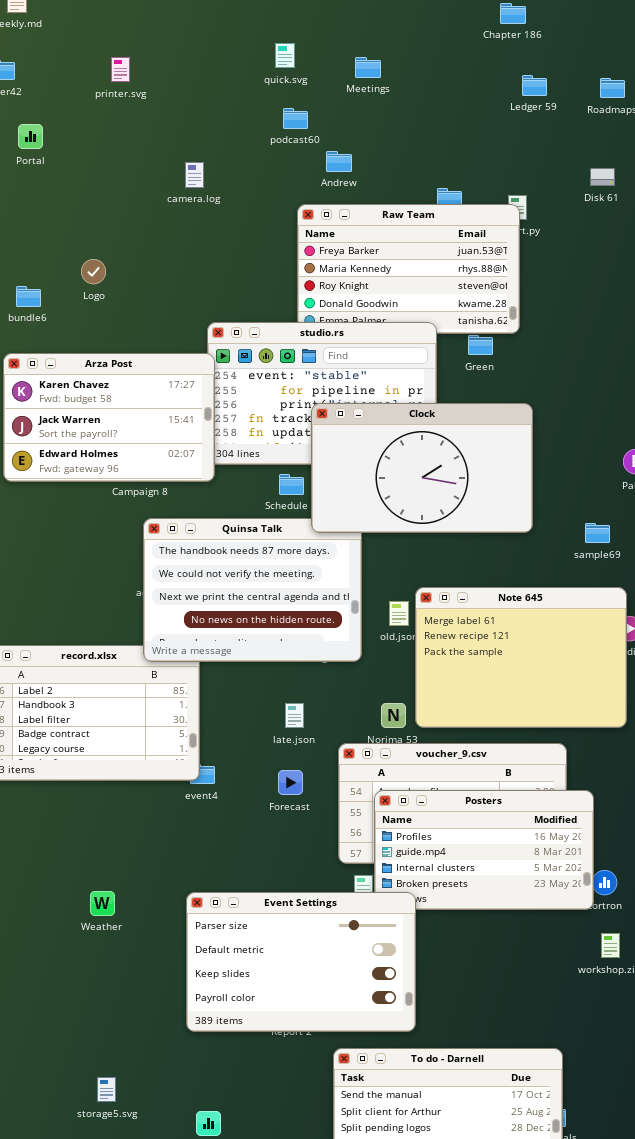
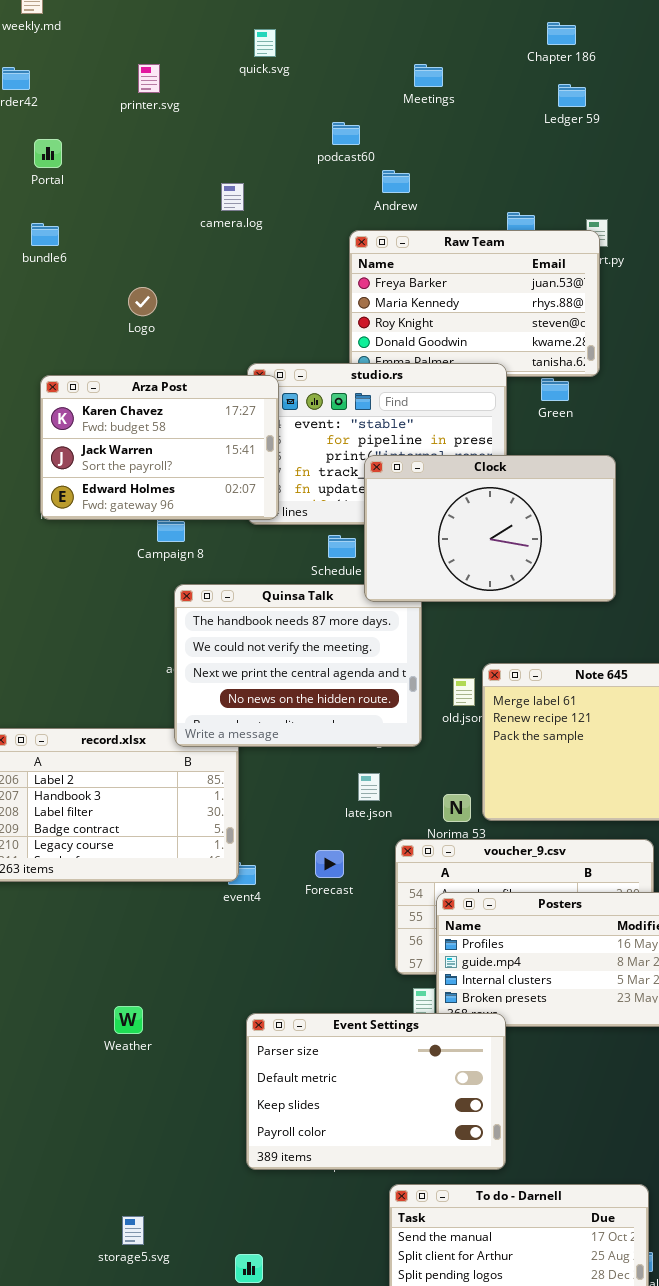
Chapter 186: [500,3,526,24] -> [547,22,576,45], moved
quick.svg: [275,43,295,68] -> [254,29,276,57], moved
Ledger 59: [522,75,547,96] -> [558,84,586,107], moved
Logo: [81,259,106,284] -> [128,287,157,316], moved
bundle6: [16,286,41,307] -> [31,223,59,246], moved
Arza Post: [3,353,215,482] -> [40,375,279,520], moved
late.json: [285,703,304,728] -> [358,773,380,801], moved
Forecast: [278,770,303,795] -> [315,850,344,878], moved
Event Settings: [186,892,416,1032] -> [246,1013,506,1170], moved

